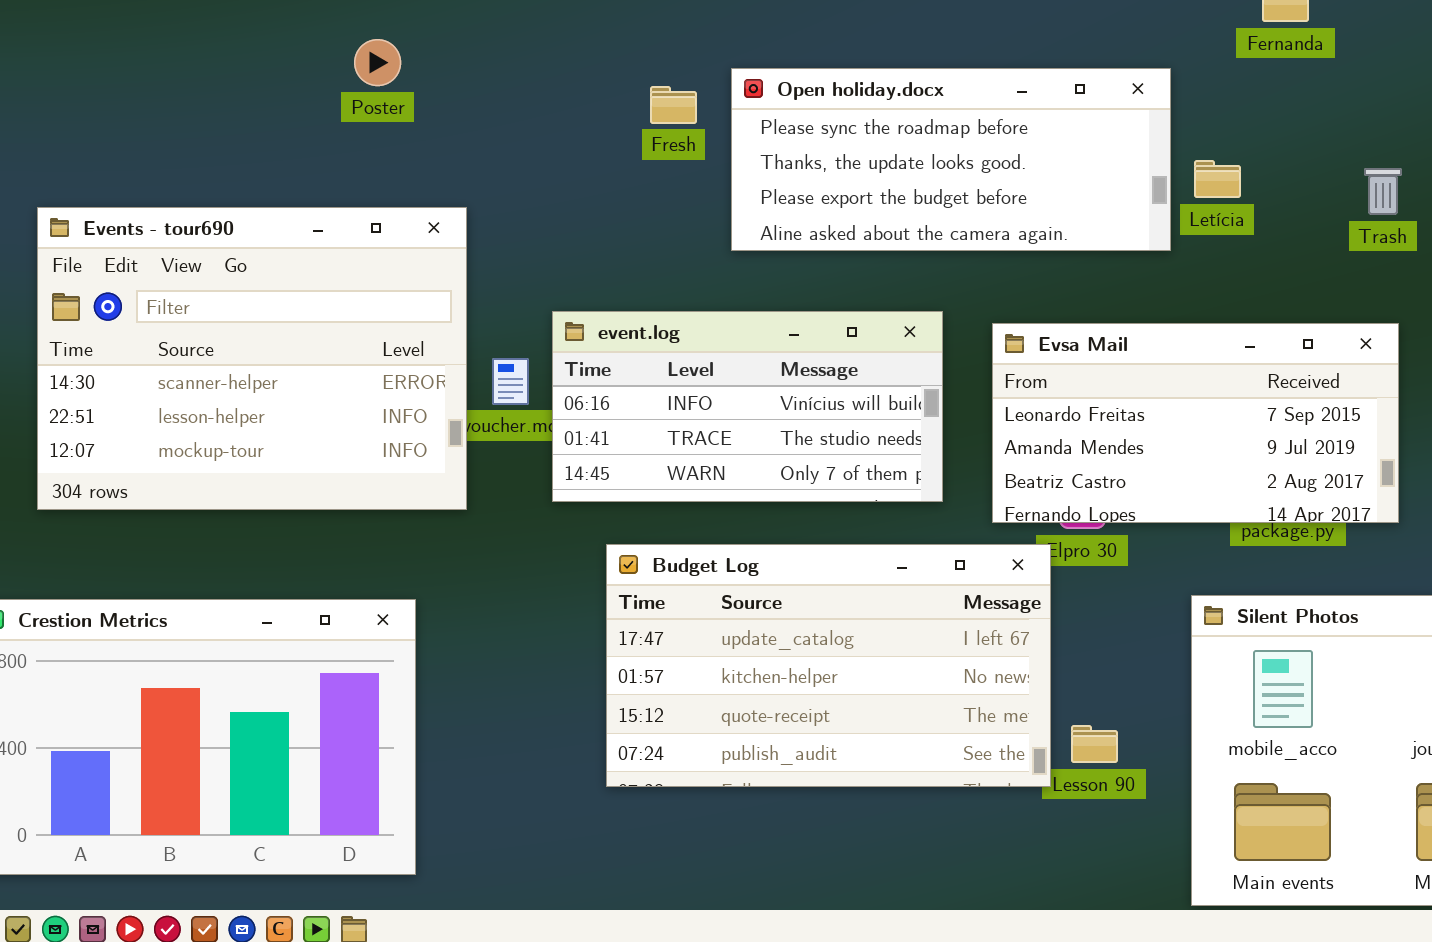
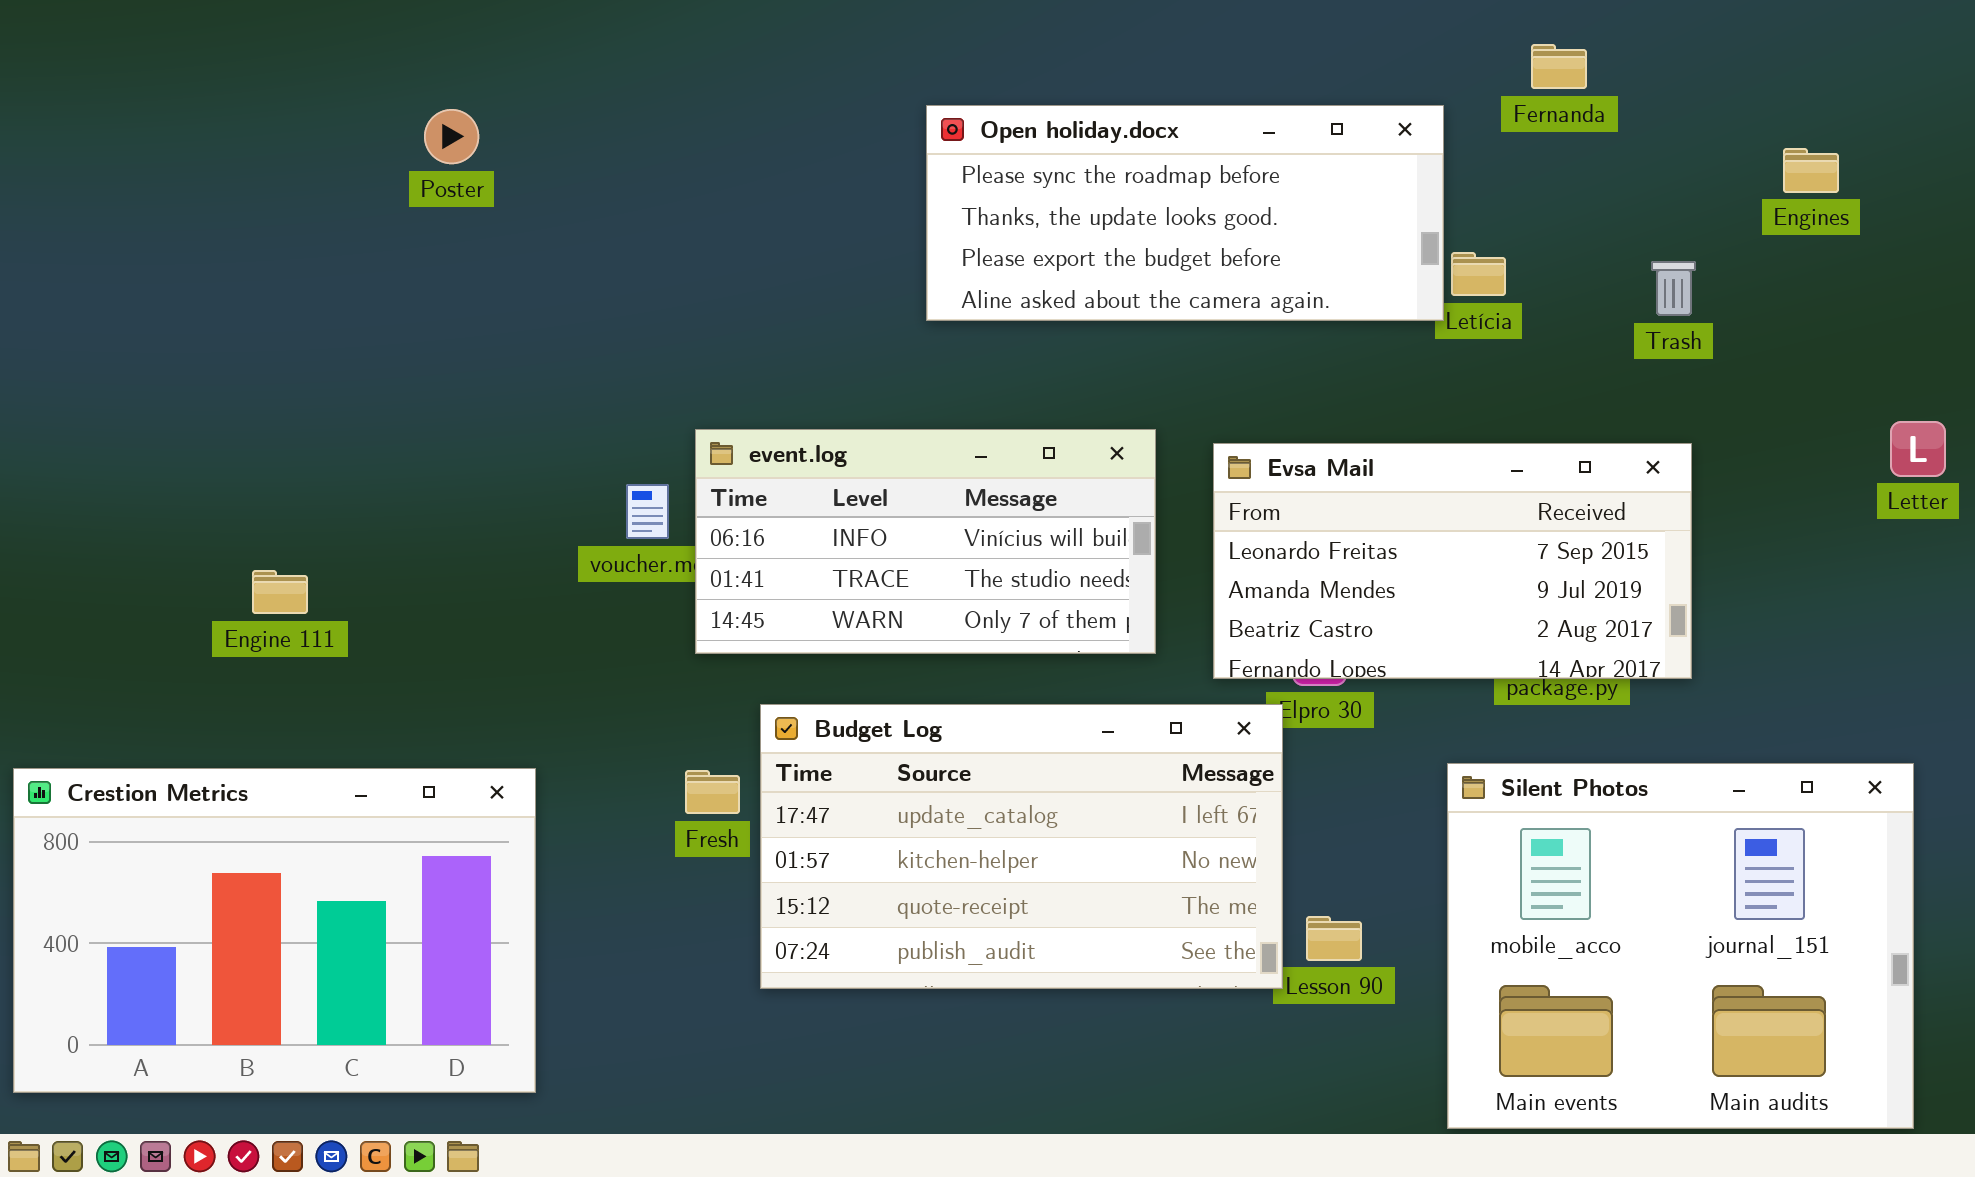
Poster: [354,39,401,86] -> [424,109,479,164], moved
Open holiday.docx: [731,68,1171,251] -> [926,105,1444,321], moved
Fresh: [650,86,697,124] -> [685,770,740,814], moved
Events - tour690: [37,207,467,510] -> none, closed

